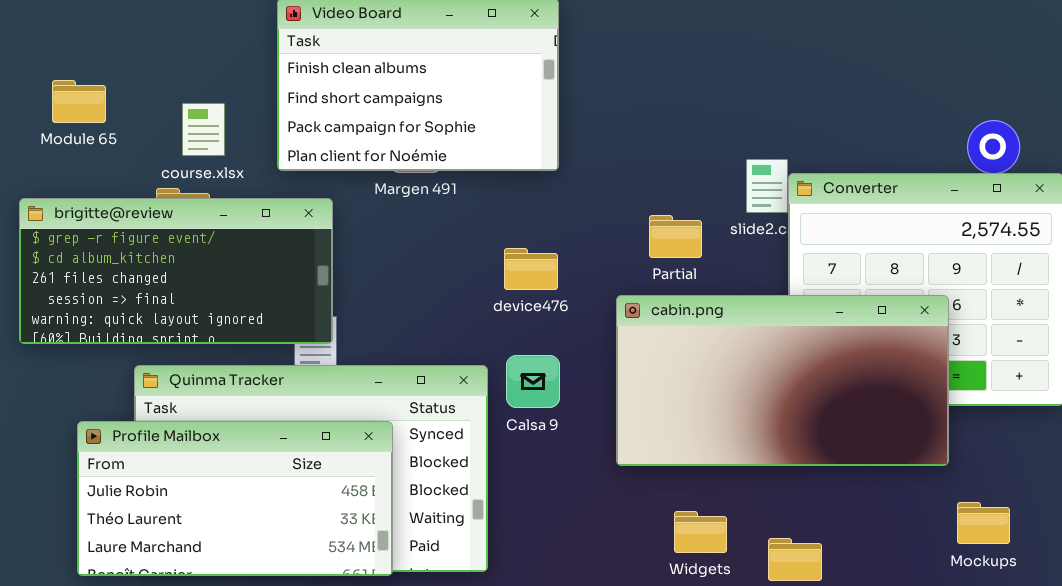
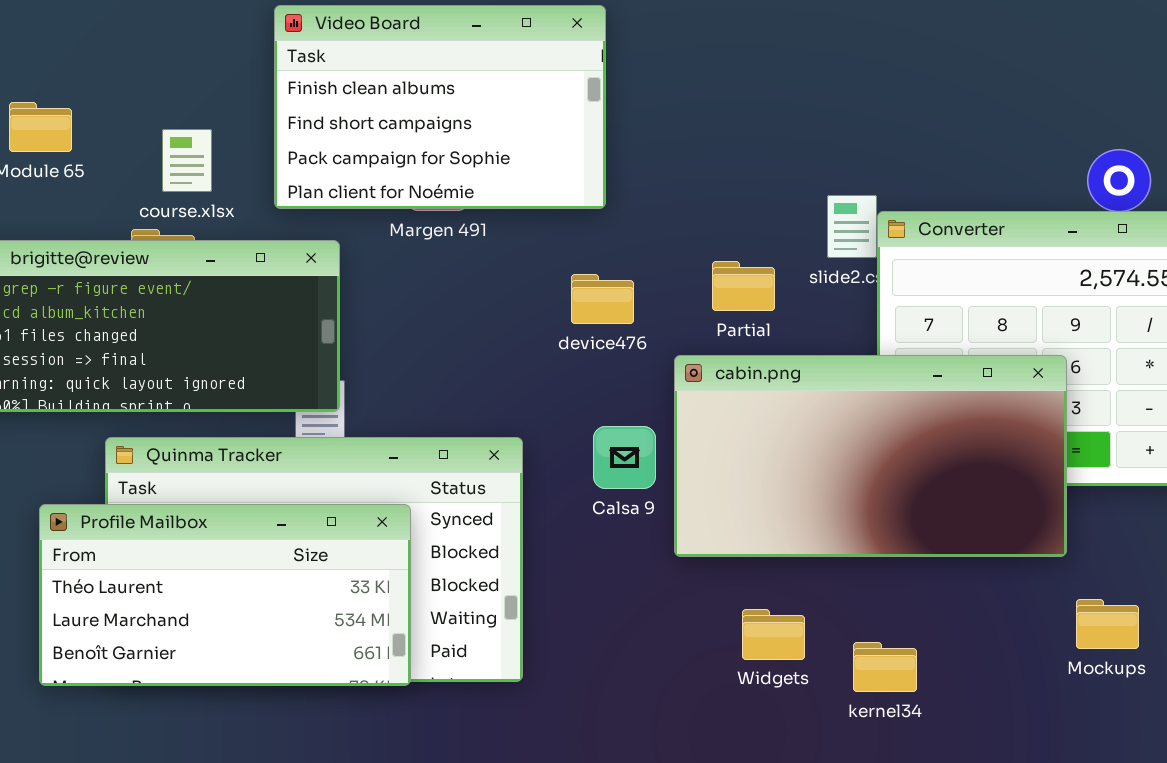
device476: [504,248,558,290] -> [571,274,634,324], moved
Calsa 9: [506,355,560,408] -> [593,426,656,489], moved
Profile Mailbox: [77,421,393,576] -> [39,504,411,686], scrolled down 1 row

